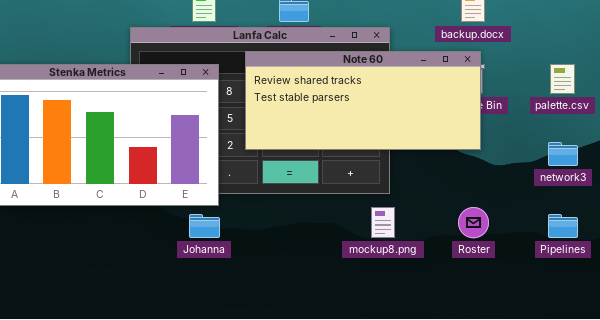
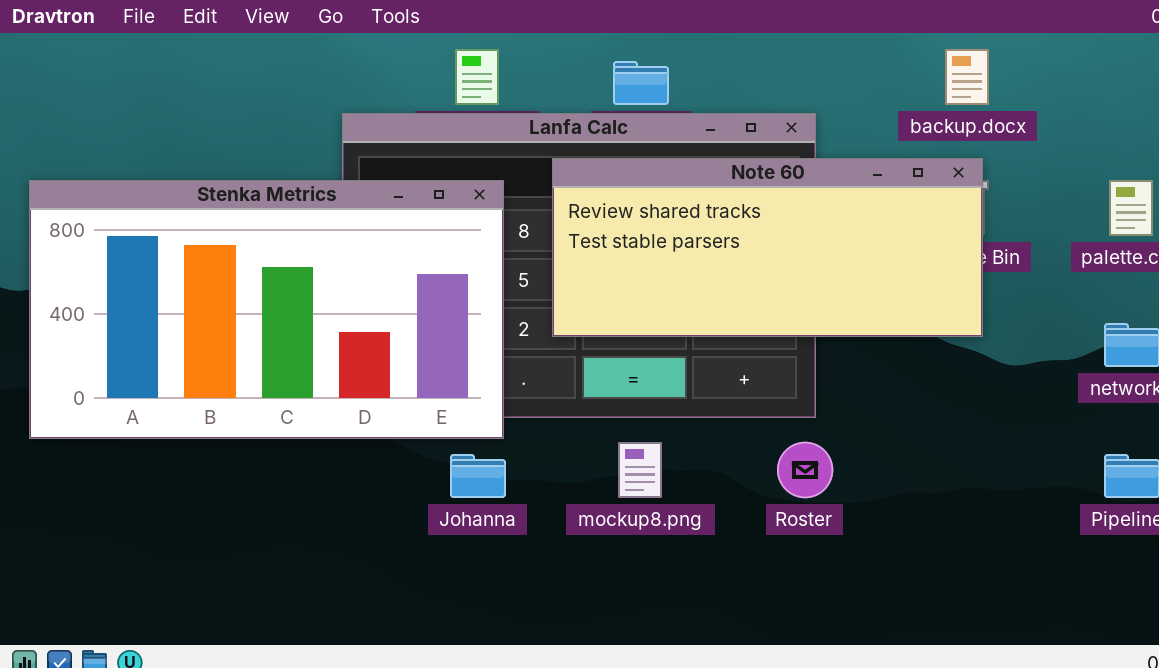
mockup8.png: [371,207,395,238] -> [618,442,662,498], moved
Roster: [458,207,489,238] -> [777,442,833,498], moved

